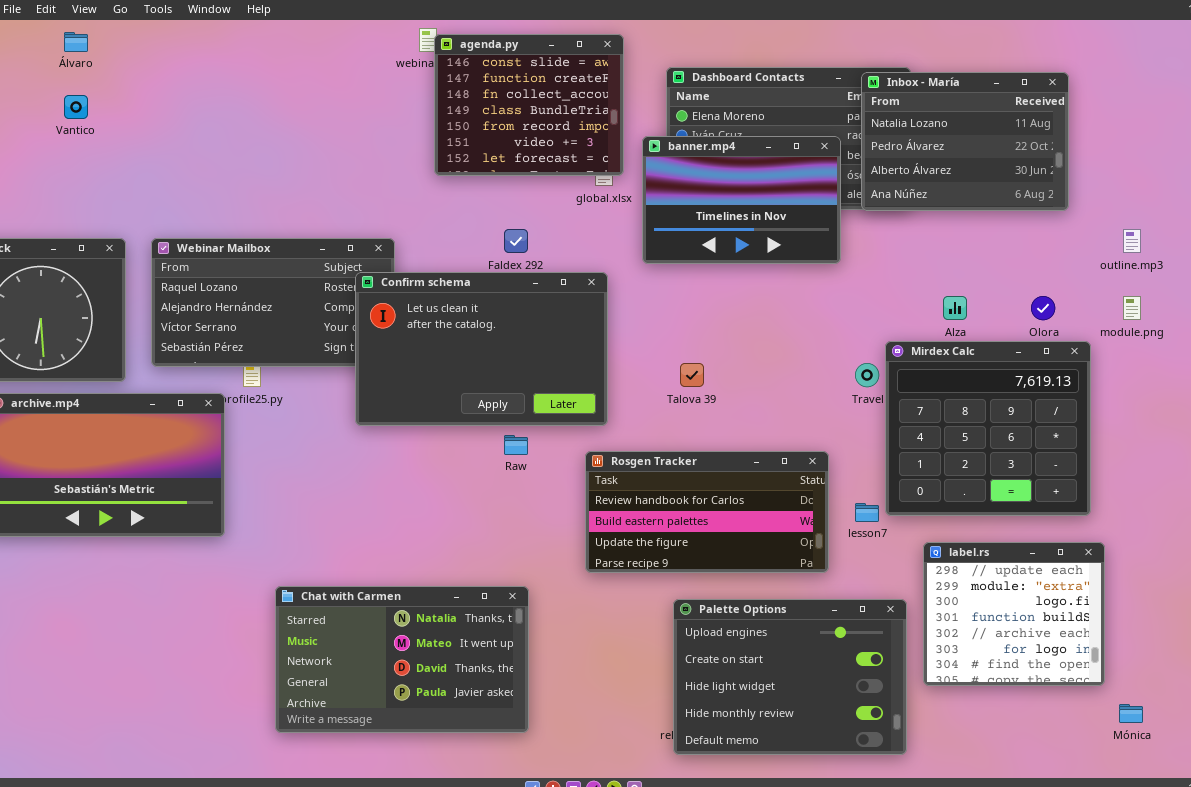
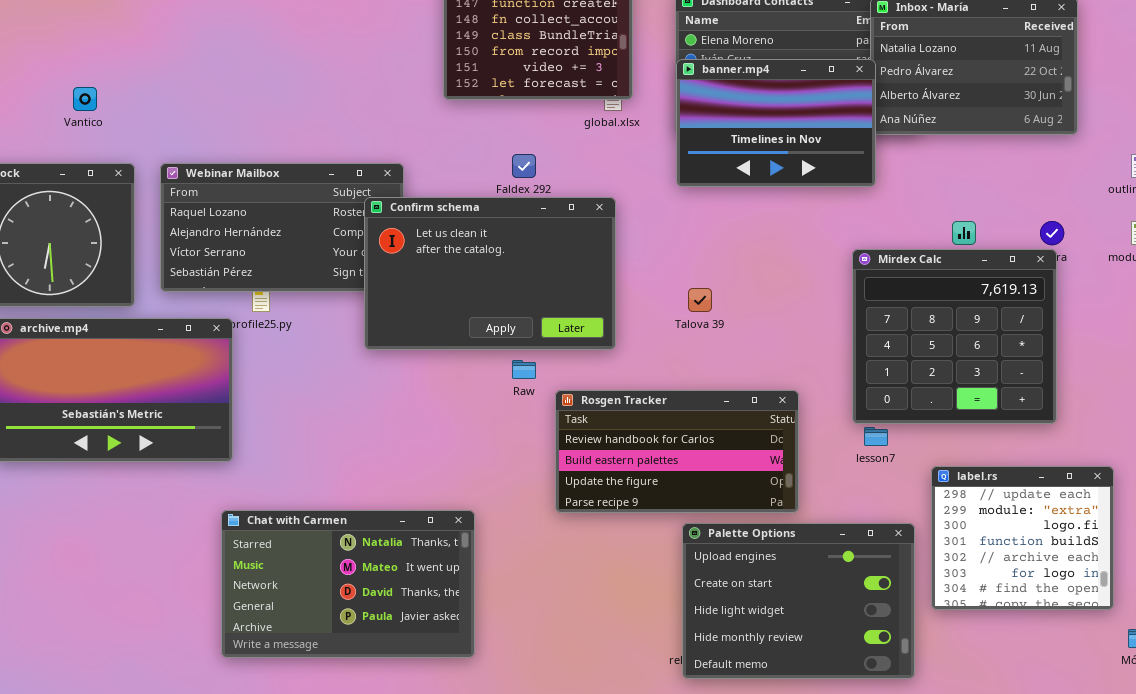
Vantico: [64,95,88,119] -> [73,87,97,111], moved
banner.mp4: [642,136,841,264] -> [676,59,876,187], moved
Mirdex Calc: [885,341,1091,516] -> [852,249,1057,424], moved
Rosgen Tracker: [585,451,829,573] -> [555,390,799,513], moved
Chat with Carmen: [275,586,529,733] -> [221,510,475,658], moved

